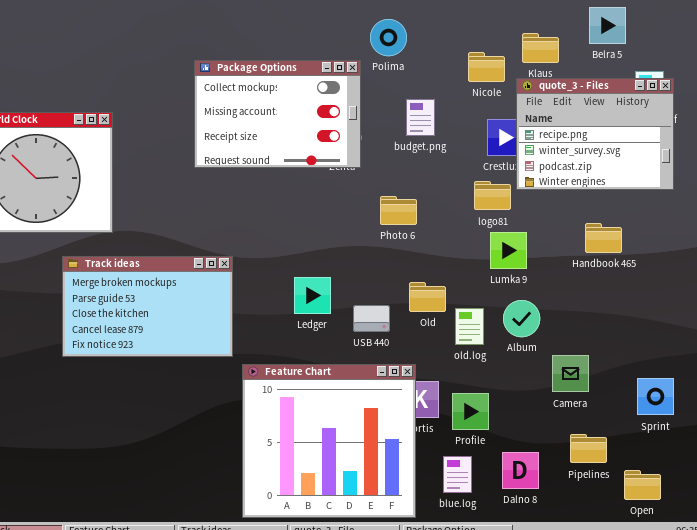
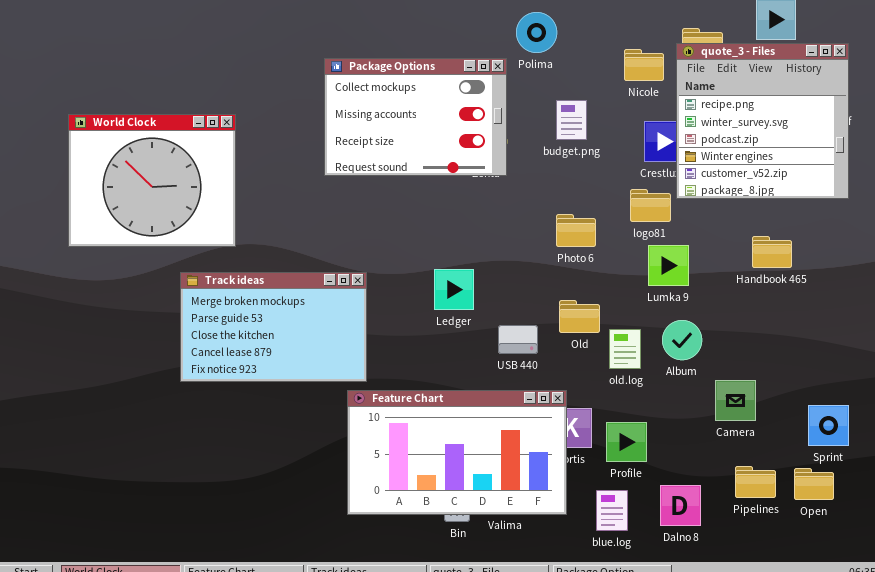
quote_3 - Files: [516,78,674,190] -> [676,43,849,199], resized
Photo 6: [380,196,417,225] -> [556,214,596,247], moved
Ledger: [294,277,331,314] -> [434,269,474,310], moved
Feature Chart: [242,364,416,518] -> [347,390,567,515], resized
Open: [624,470,661,500] -> [794,468,834,500], moved

